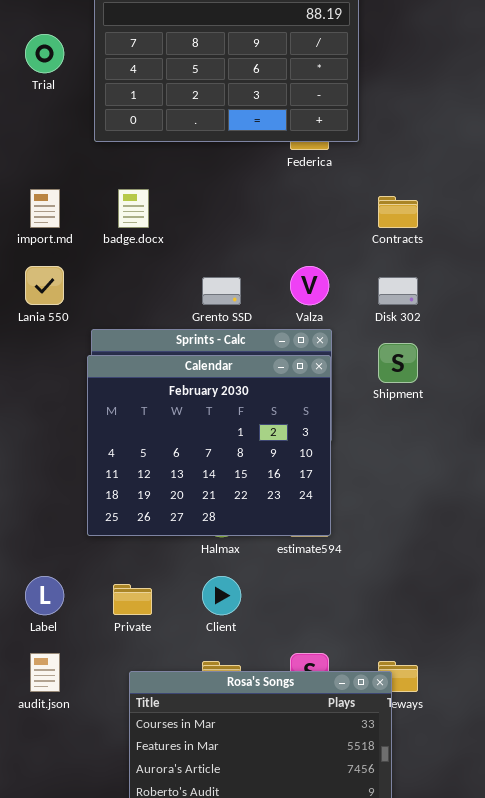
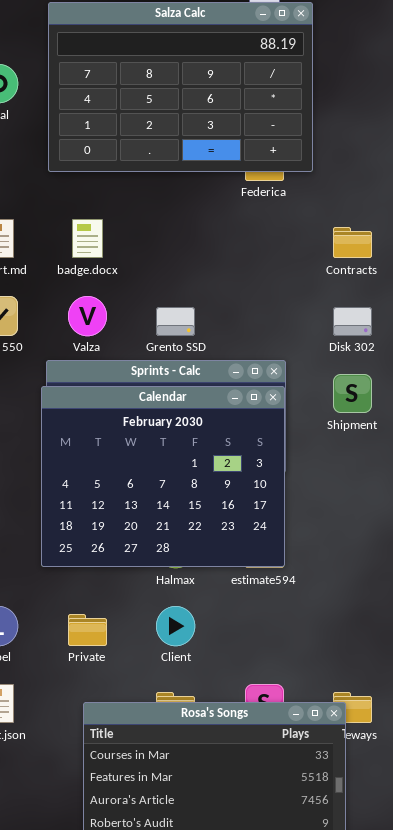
Valza: [290,266,329,305] -> [68,296,107,336], moved

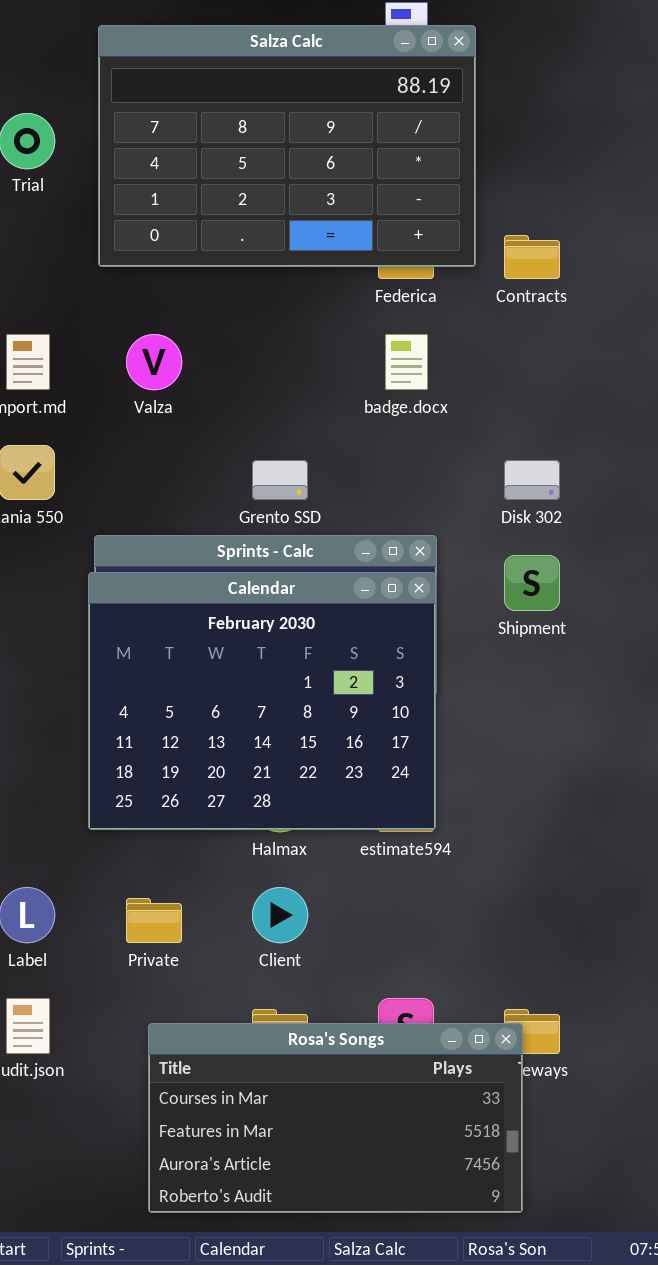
badge.docx: [72,219,103,258] -> [385,334,428,390], moved
Contracts: [333,227,372,258] -> [504,235,560,279], moved
Valza: [68,296,107,336] -> [126,334,182,390], moved

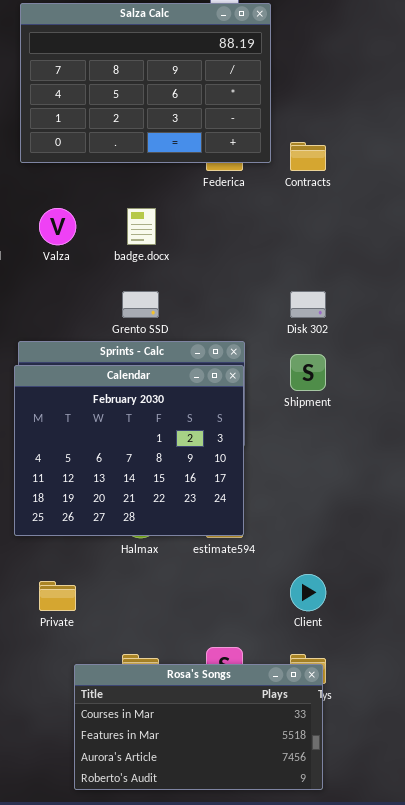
badge.docx: [385,334,428,390] -> [127,208,156,245], moved
Client: [252,887,308,943] -> [290,574,326,611], moved
Rosa's Songs: [148,1023,523,1213] -> [74,664,323,790], moved

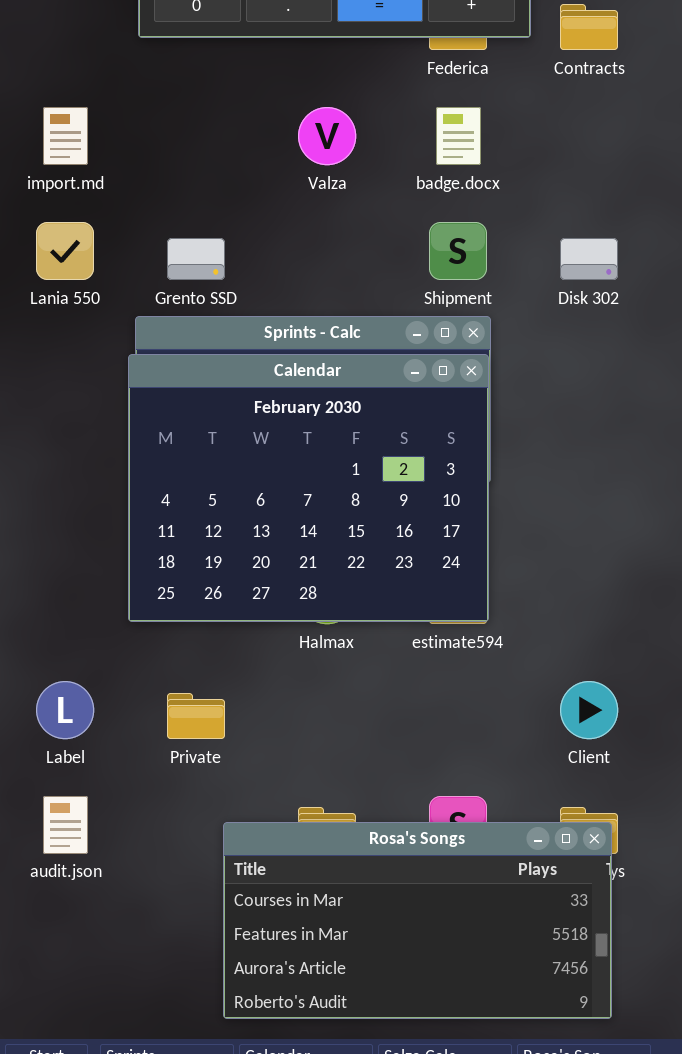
Valza: [39,208,76,245] -> [298,107,356,165], moved
badge.docx: [127,208,156,245] -> [436,107,481,165], moved
Grento SSD: [122,291,159,318] -> [167,238,225,280], moved
Shipment: [290,354,326,391] -> [429,222,487,280], moved

